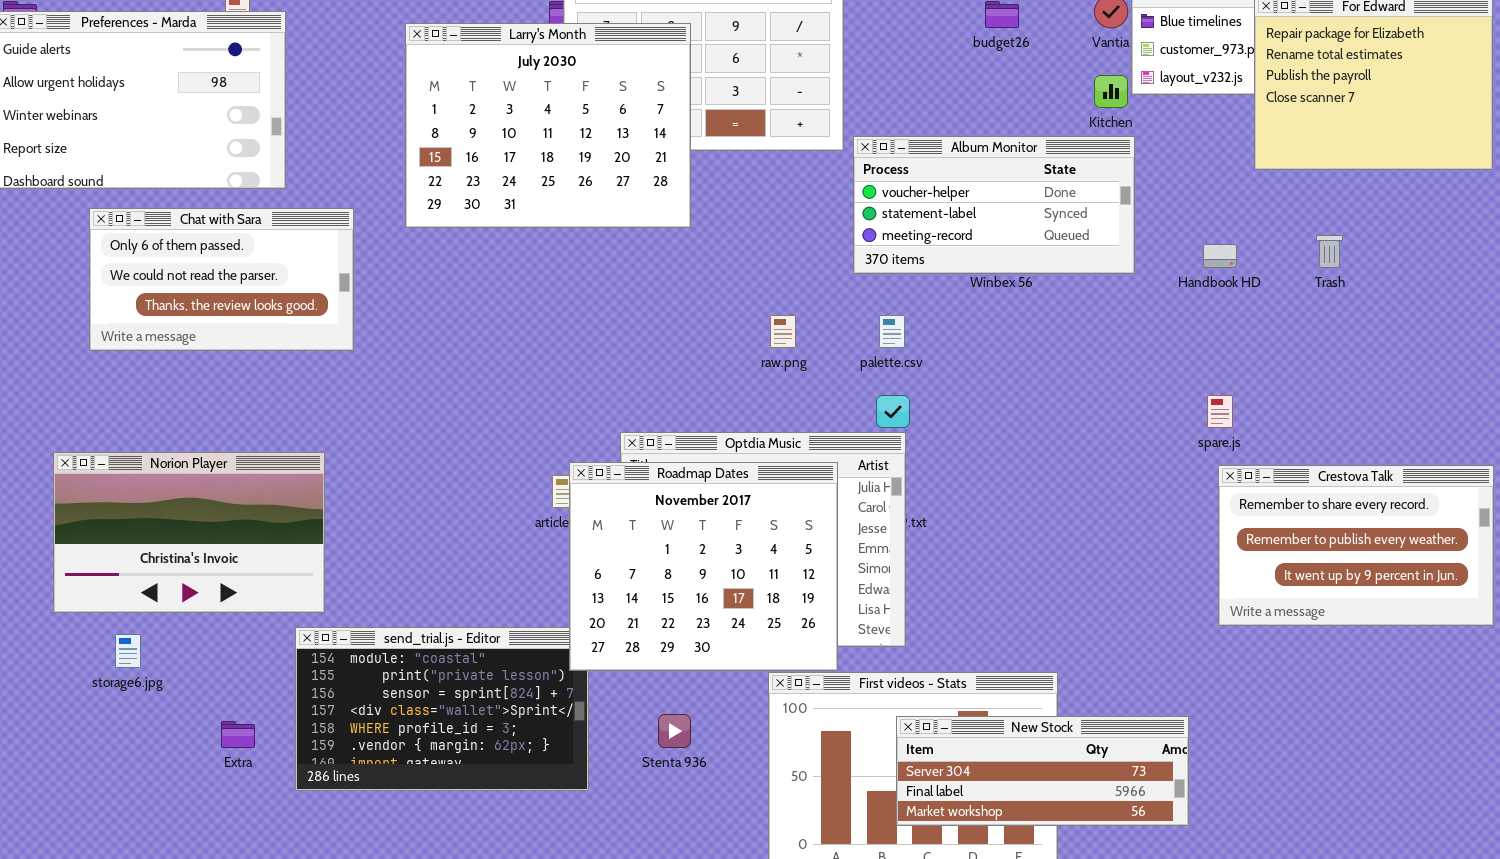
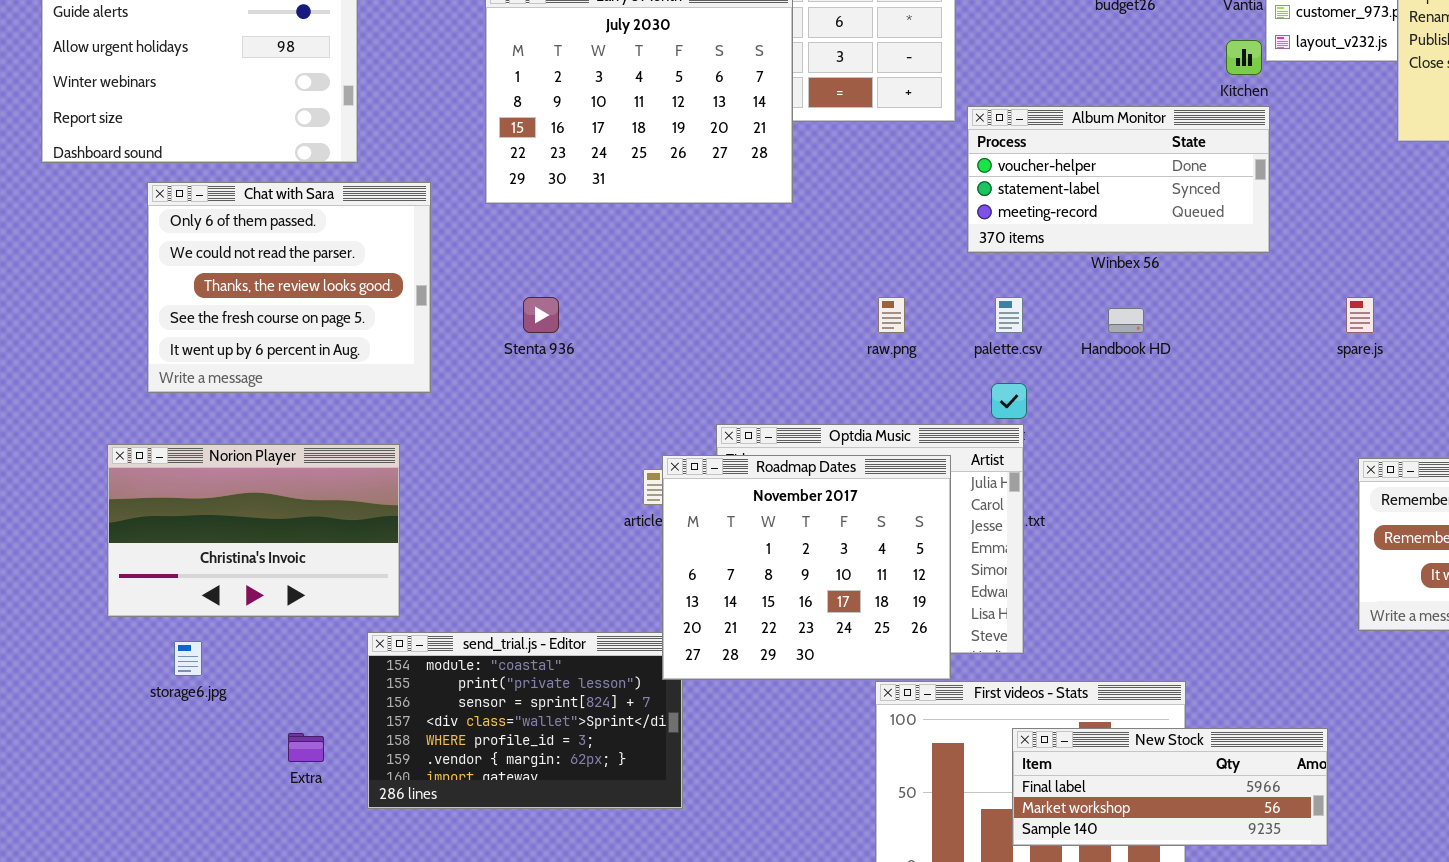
Chat with Sara: [89,208,354,351] -> [147,182,431,393], resized
Handbook HD: [1203,244,1237,268] -> [1108,308,1144,333], moved
spare.js: [1207,395,1233,428] -> [1346,297,1374,333], moved
Stenta 936: [658,714,691,748] -> [523,297,559,333], moved
New Stock: [896,716,1189,826] -> [1012,728,1328,846], scrolled down 1 row

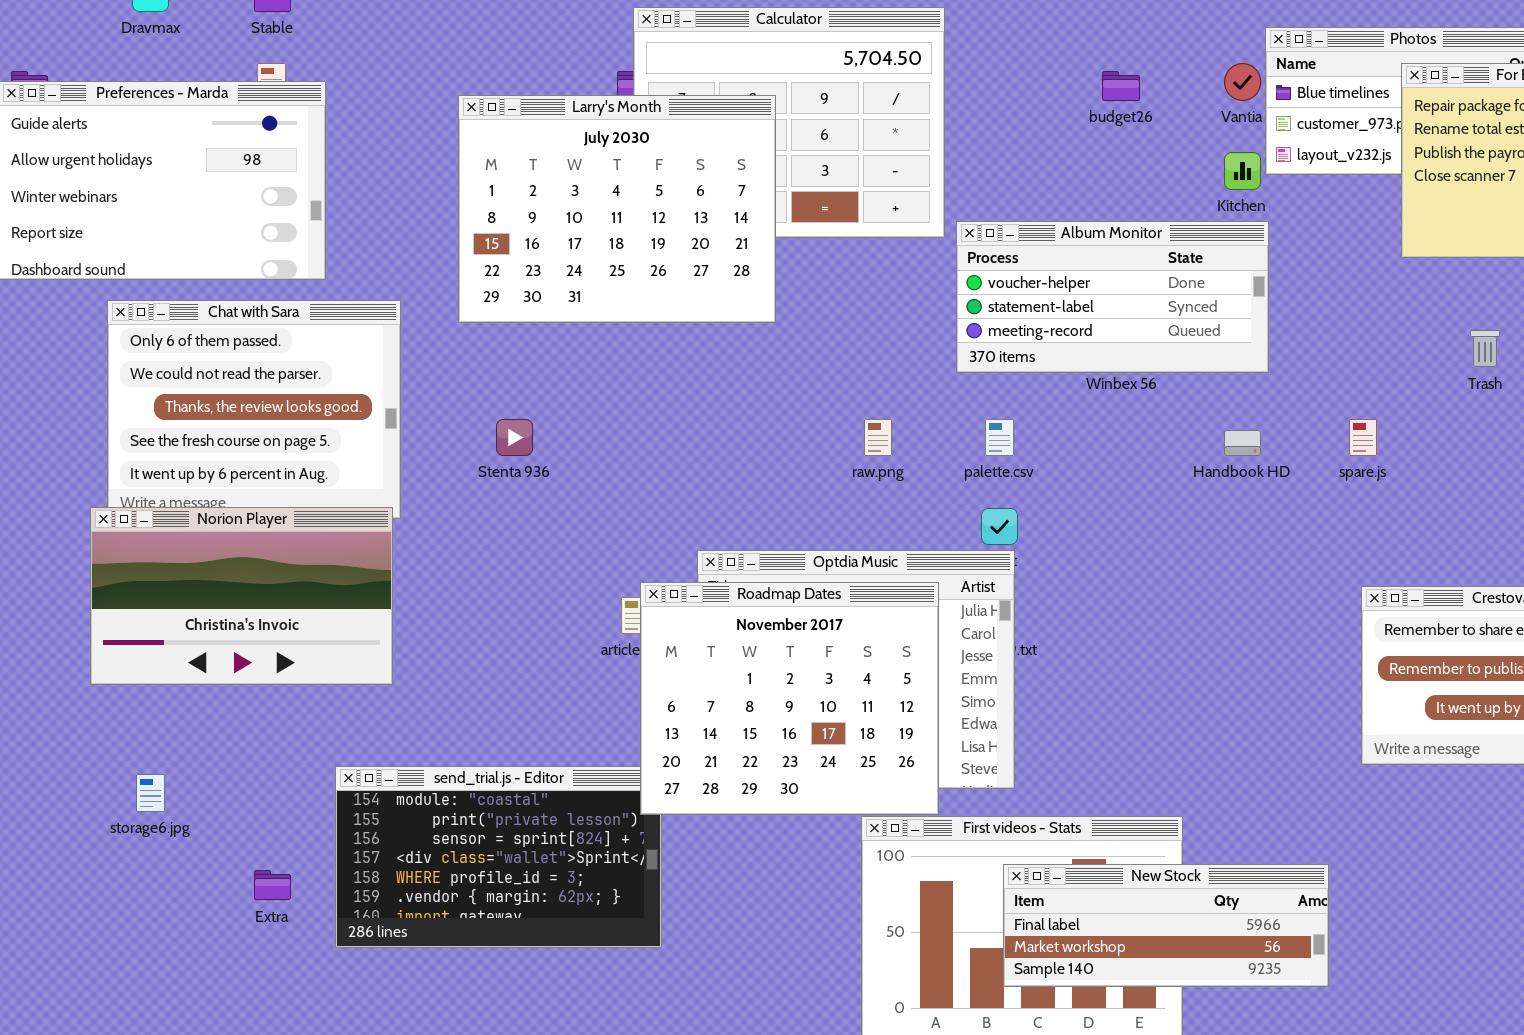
Handbook HD: [1108,308,1144,333] -> [1224,430,1261,456], moved
Norion Player: [107,444,400,617] -> [90,507,393,685], moved

